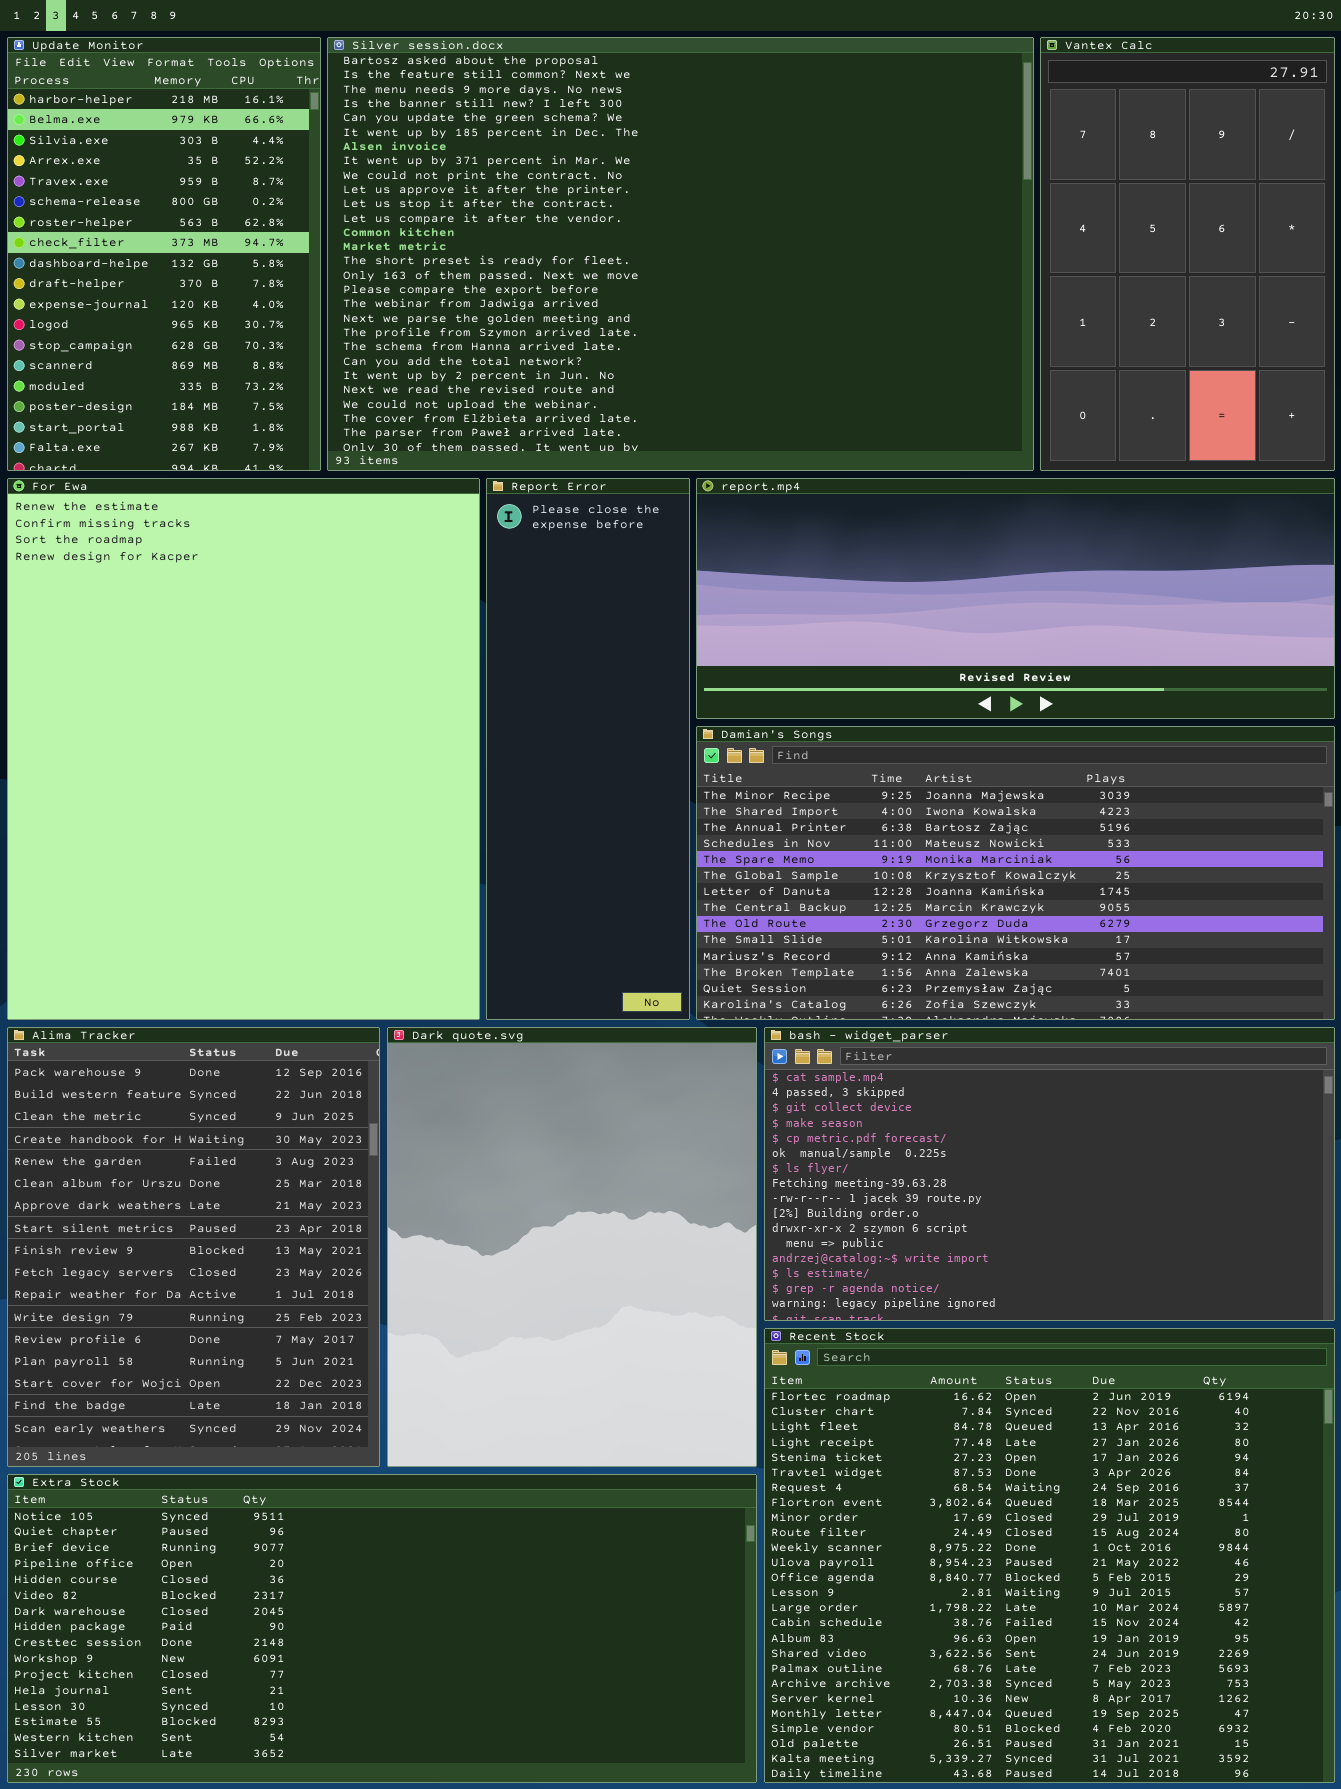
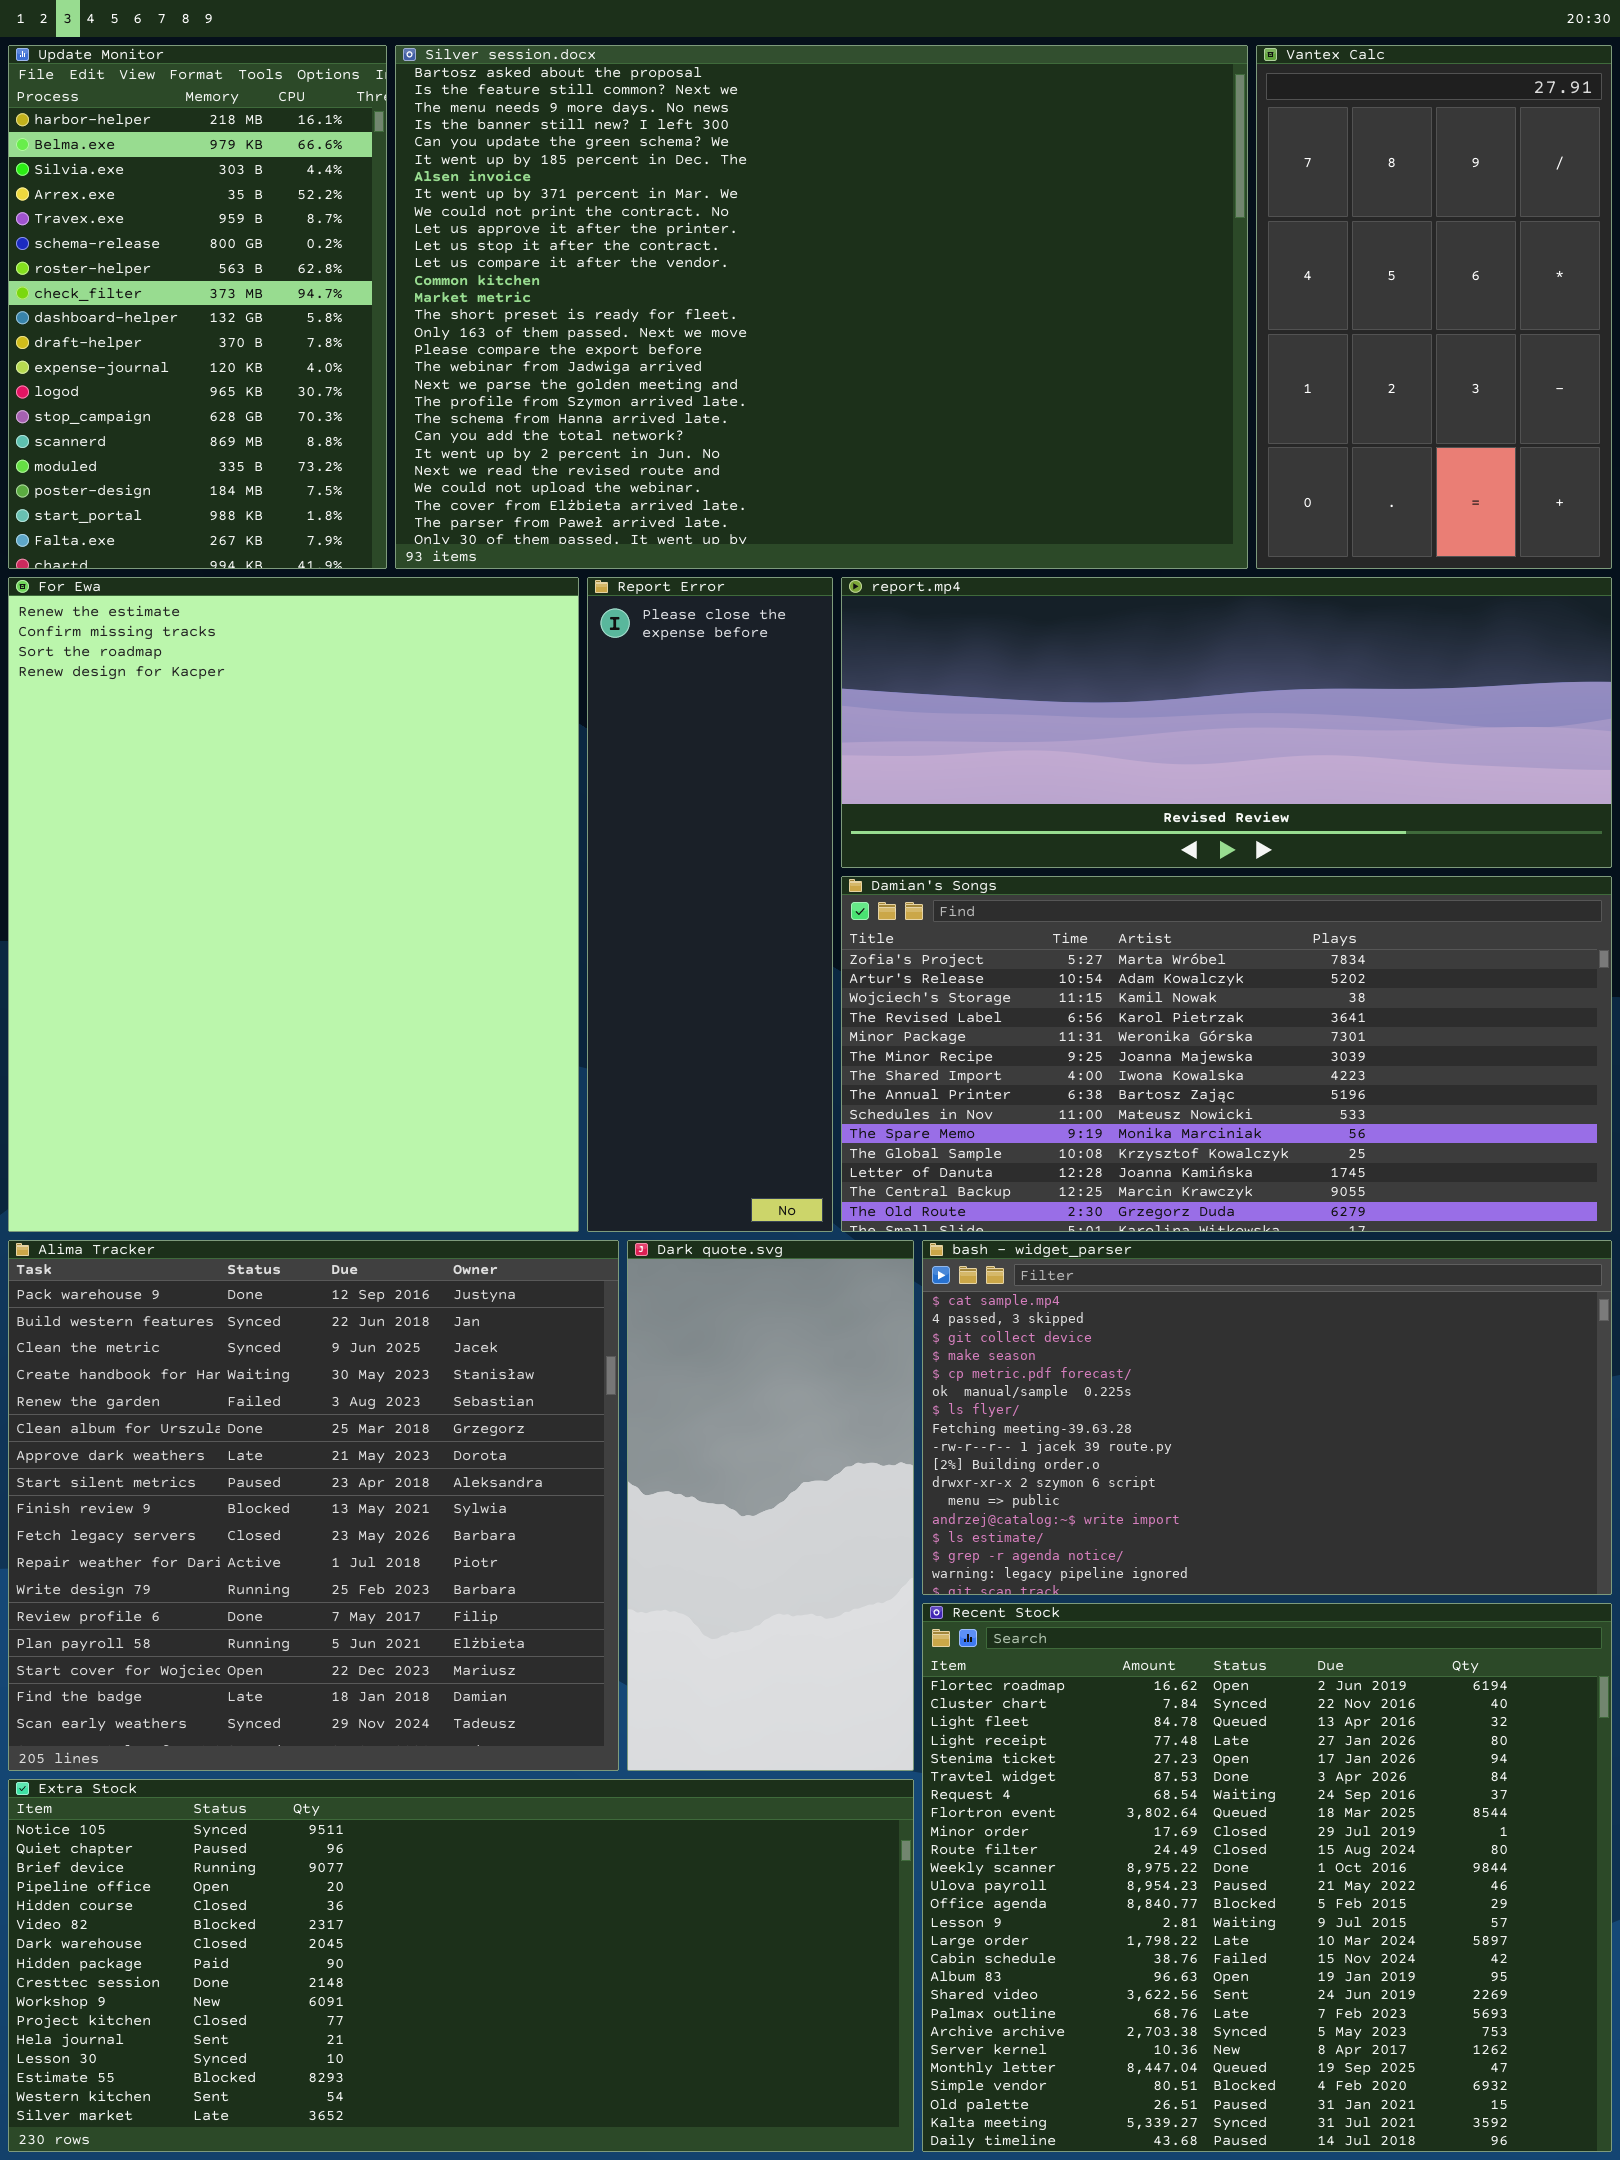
Damian's Songs: [696,726,1335,1020] -> [841,876,1612,1232], scrolled up 5 rows
Alima Tracker: [7,1027,380,1467] -> [8,1240,619,1771], resized
Dark quote.svg: [387,1027,757,1467] -> [627,1240,914,1771], resized

